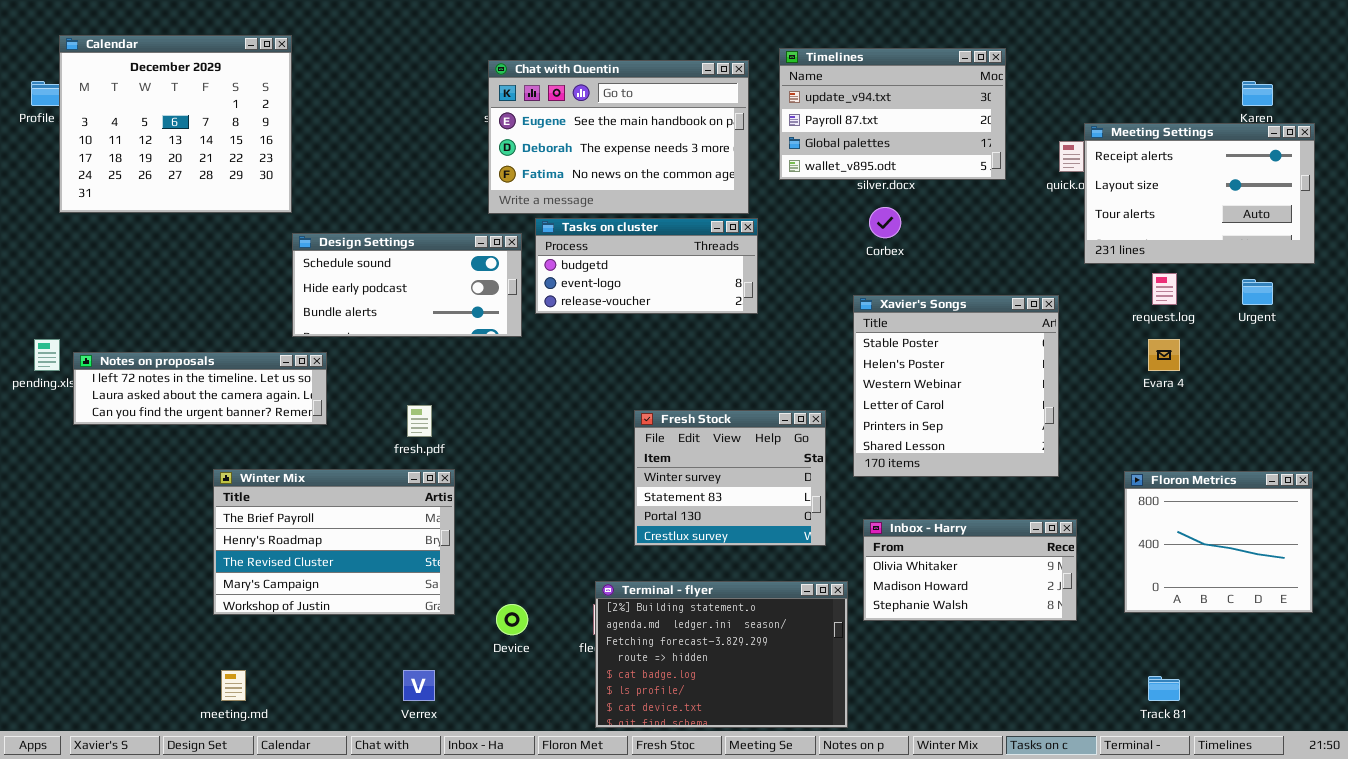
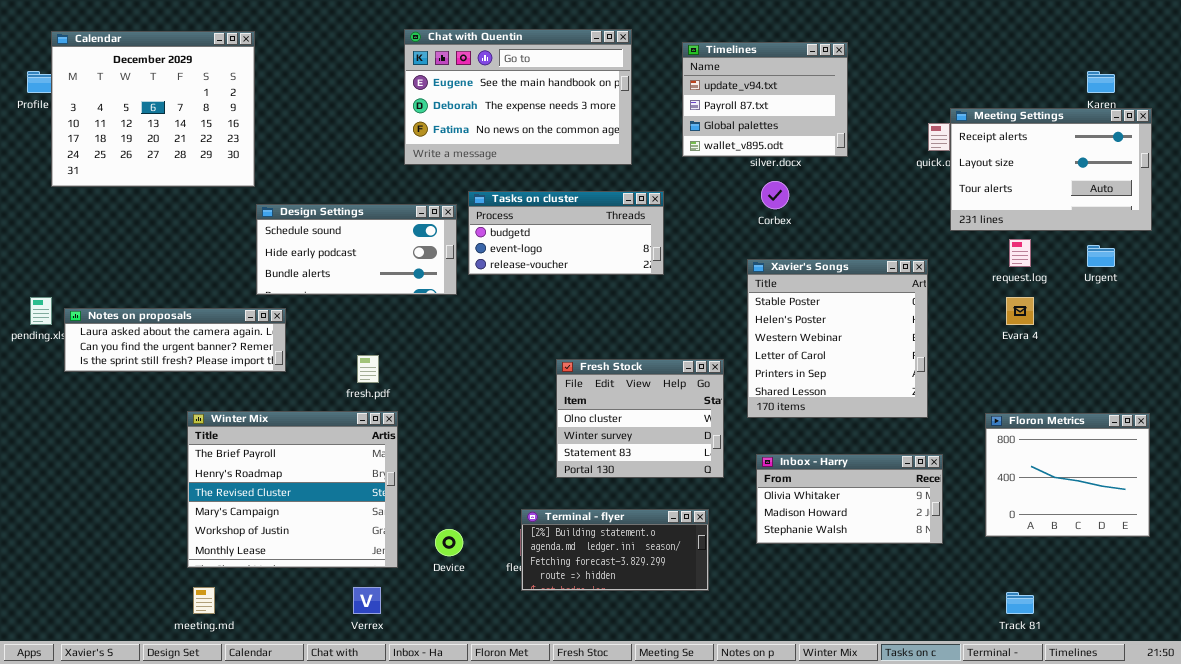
Timelines: [779,48,1006,180] -> [682,42,848,157], resized
Chat with Quentin: [488,60,749,214] -> [404,29,632,165], moved
Notes on proposals: [73,352,327,425] -> [64,308,286,372], scrolled down 1 row
Fresh Stock: [634,410,826,546] -> [556,359,724,478], scrolled up 1 row
Winter Mix: [213,469,455,615] -> [187,411,398,568], resized
Terminal - flyer: [595,581,848,728] -> [521,509,709,591], resized

